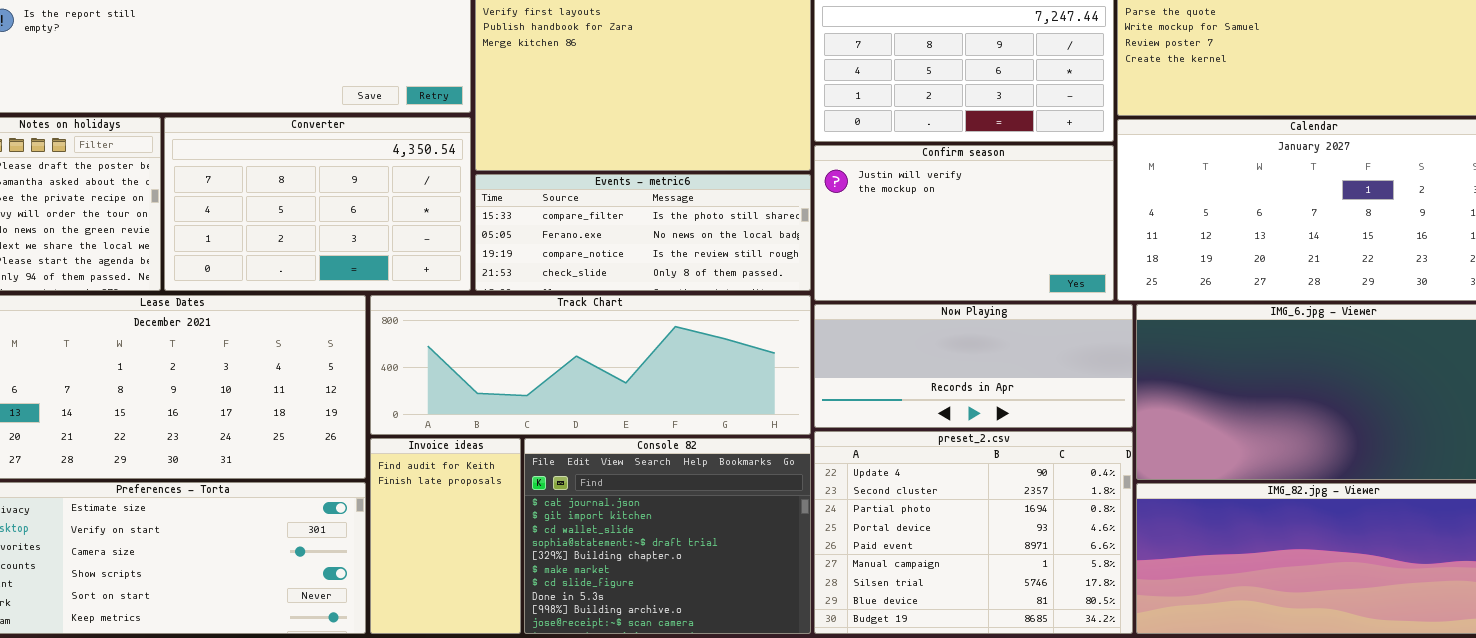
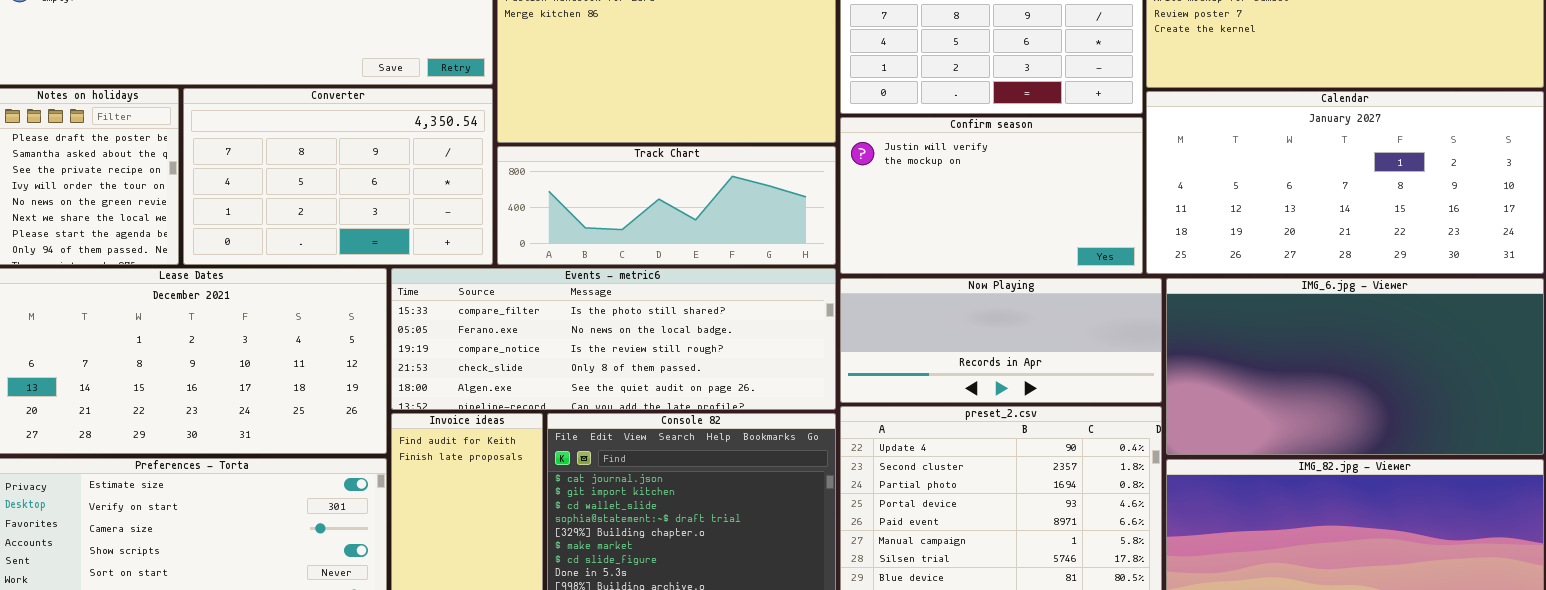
Events - metric6: [475,174,811,291] -> [391,268,836,410], moved, resized
Track Chart: [370,295,811,435] -> [497,146,836,265], moved, resized

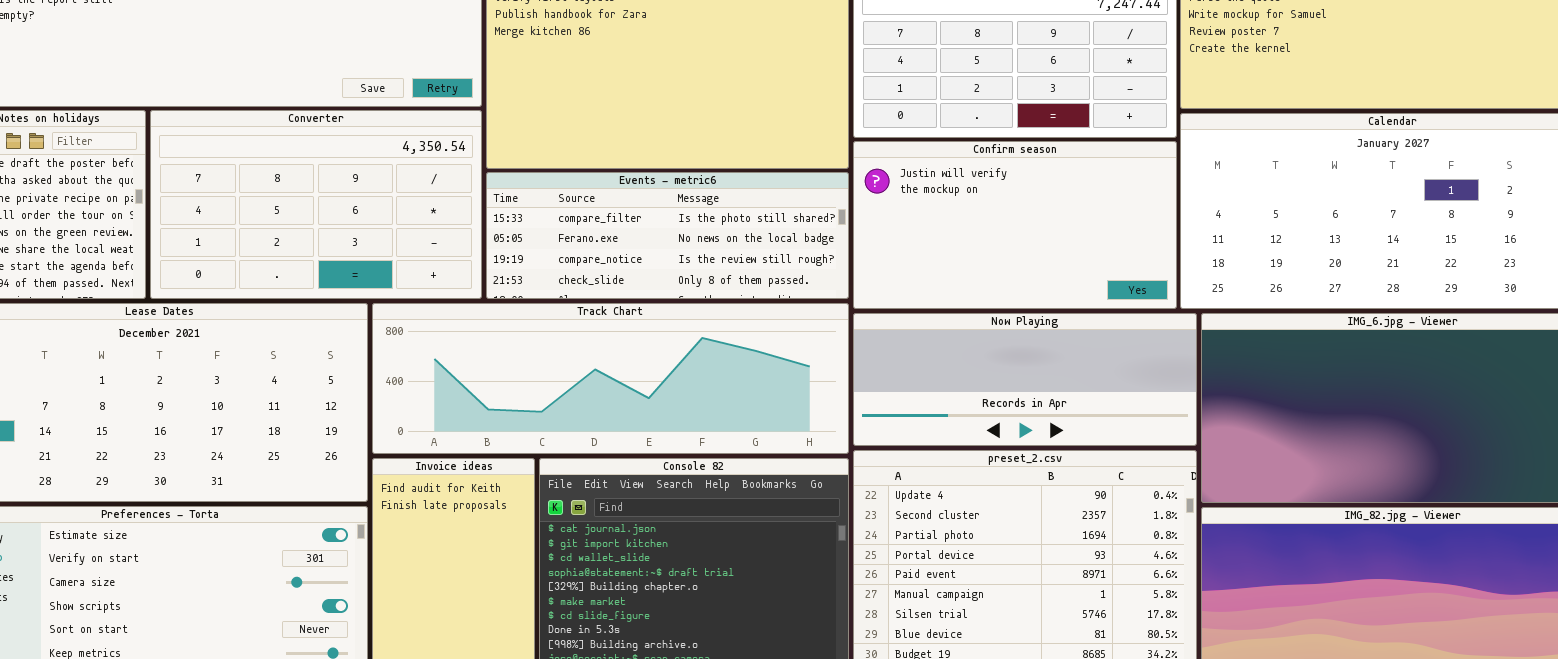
Track Chart: [497,146,836,265] -> [372,303,849,454], moved, resized
Events - metric6: [391,268,836,410] -> [486,172,849,299], moved, resized

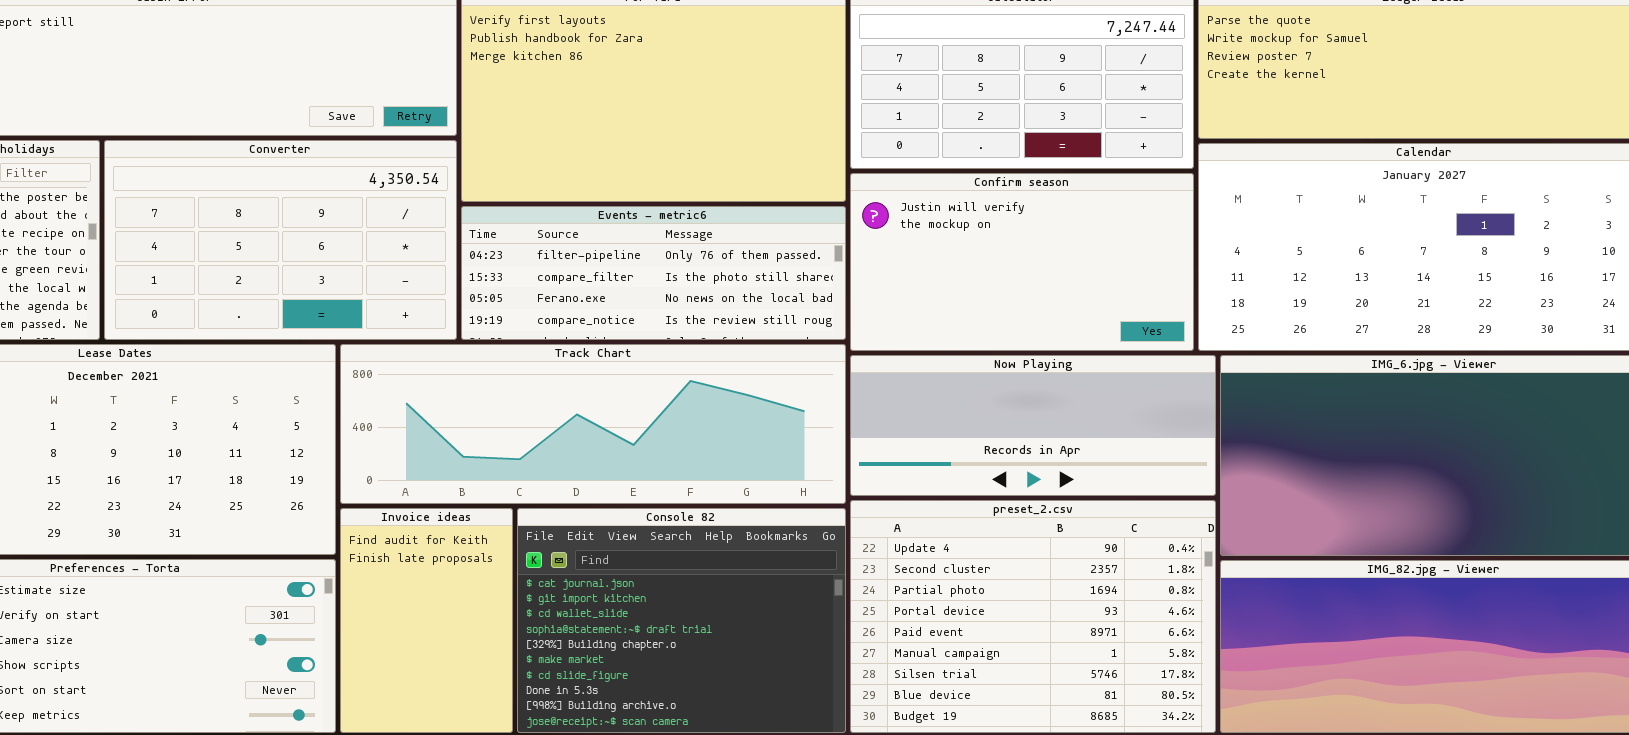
Events - metric6: [486,172,849,299] -> [461,206,846,340], scrolled up 1 row

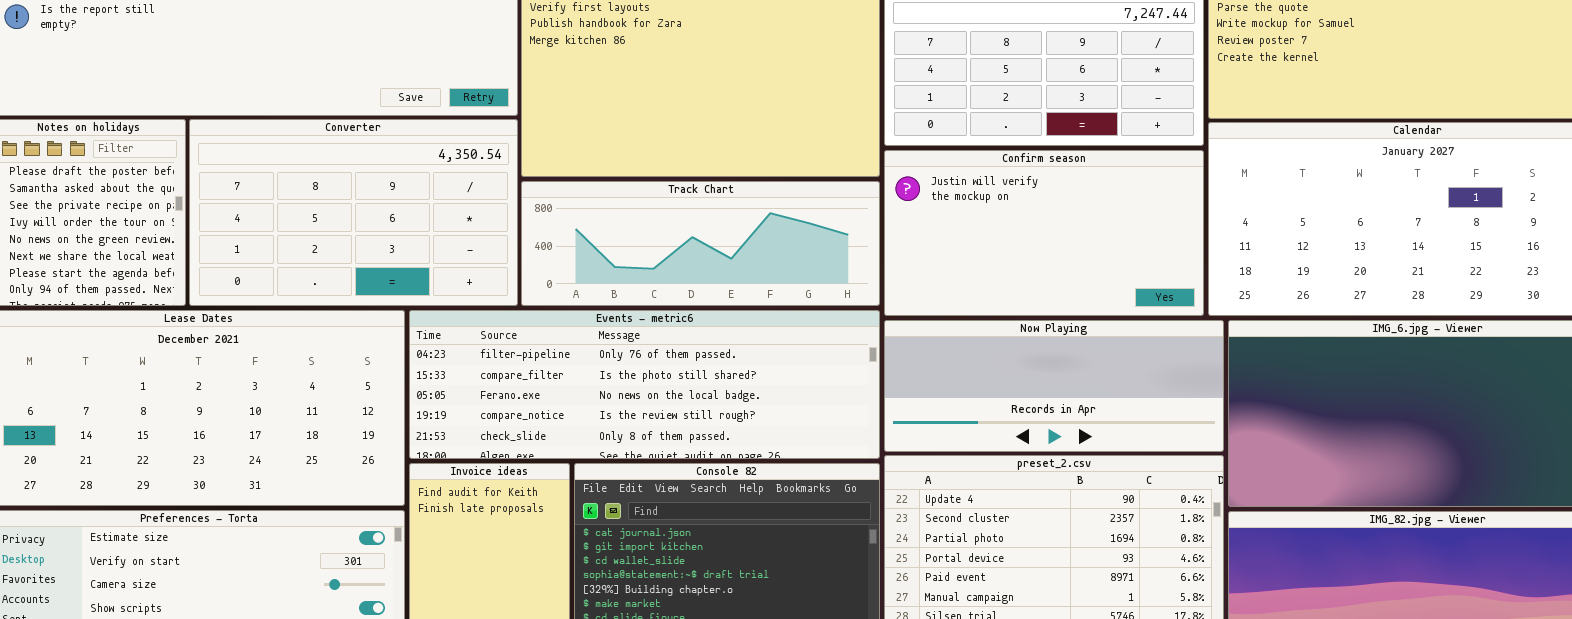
Events - metric6: [461,206,846,340] -> [409,310,880,459], moved, resized
Track Chart: [340,344,846,504] -> [521,181,880,306], moved, resized

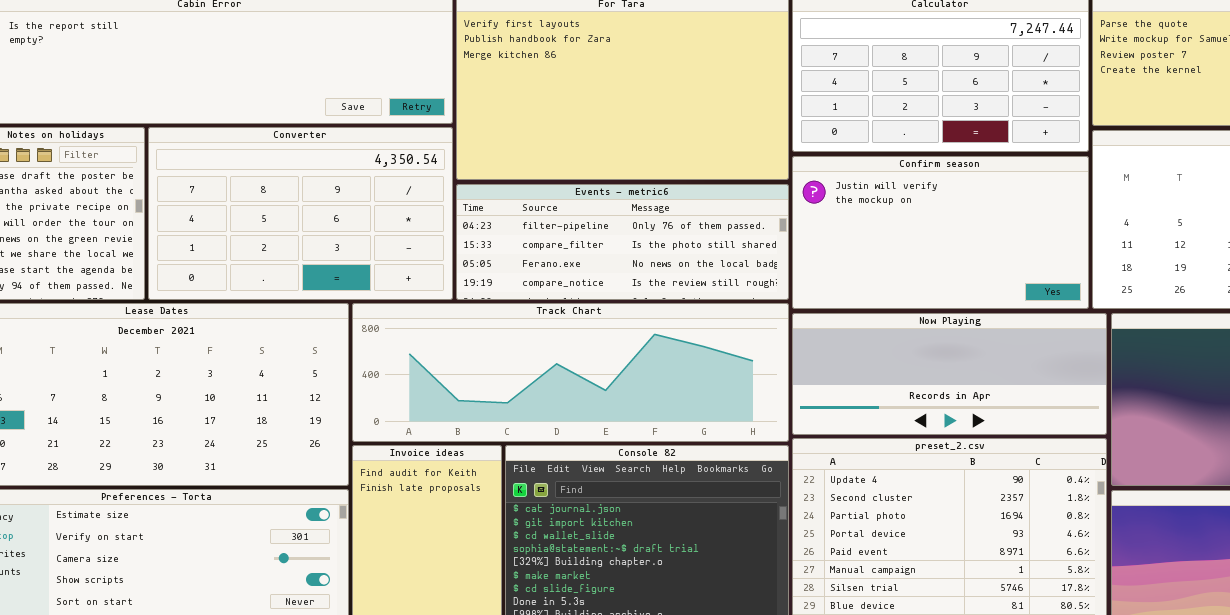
Track Chart: [521,181,880,306] -> [352,303,789,442], moved, resized
Events - metric6: [409,310,880,459] -> [456,184,789,300], moved, resized

